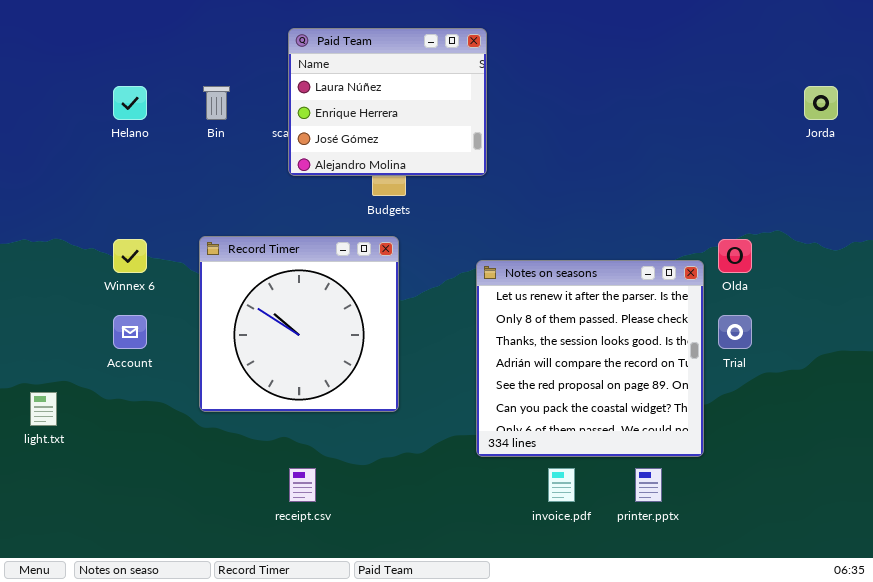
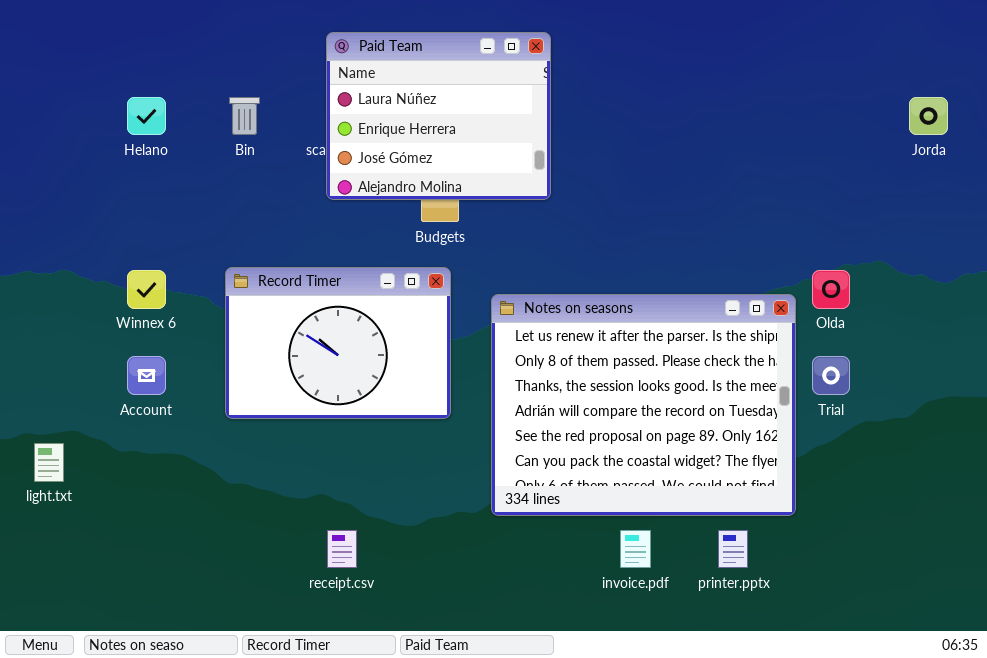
Record Timer: [199,236,399,412] -> [225,267,451,419], resized
Notes on seasons: [476,260,704,457] -> [491,294,796,516], resized

